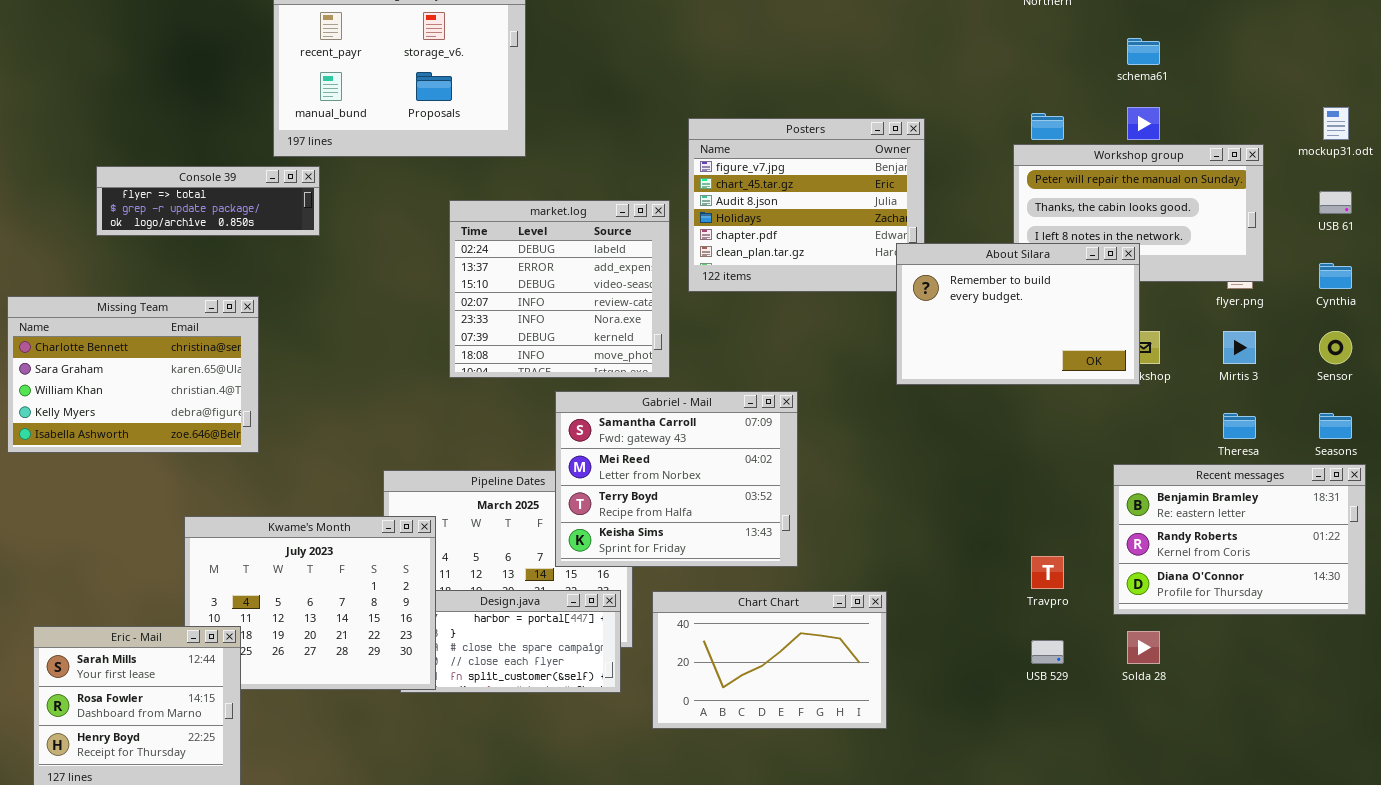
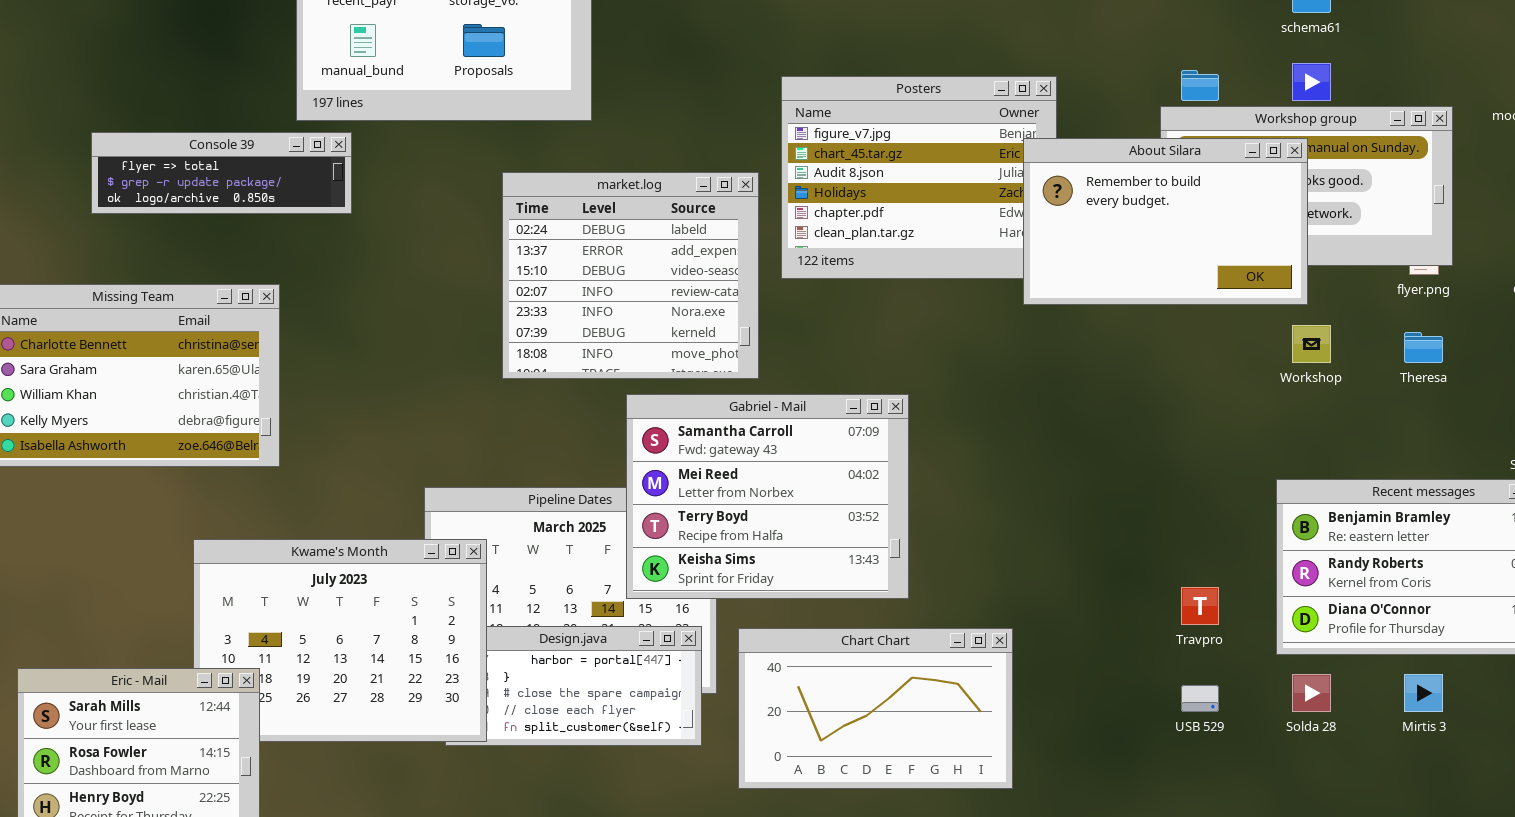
About Silara: [896,243,1140,385] -> [1023,138,1308,305], moved
Mirtis 3: [1223,331,1256,364] -> [1404,674,1443,712], moved
Theresa: [1223,413,1256,439] -> [1404,332,1443,363], moved

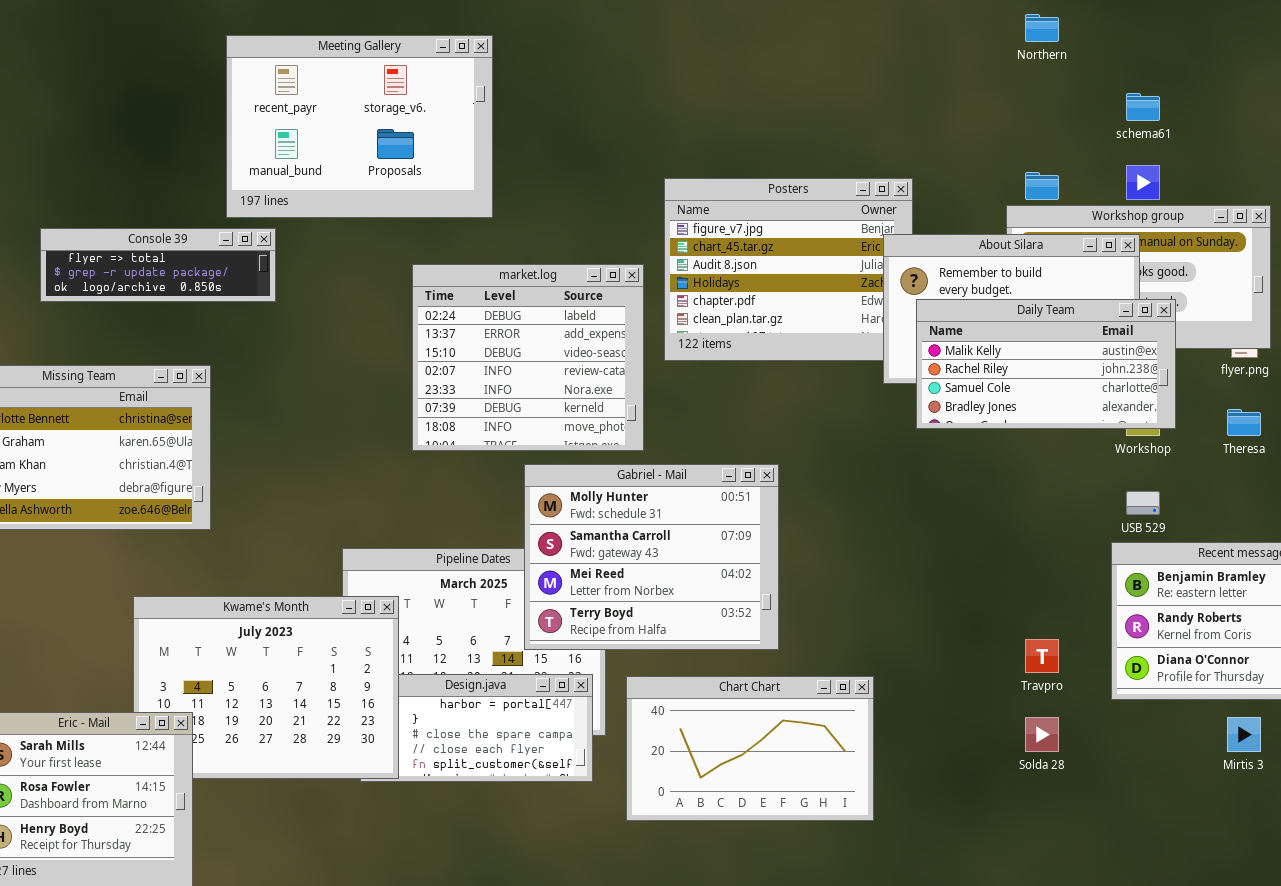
Daily Team: none -> [916,299,1176,429], opened
Gabriel - Mail: [626,394,909,599] -> [524,464,779,650], scrolled up 1 row
Solda 28: [1292,674,1331,712] -> [1025,717,1059,752], moved
USB 529: [1181,685,1219,712] -> [1126,491,1160,515], moved

